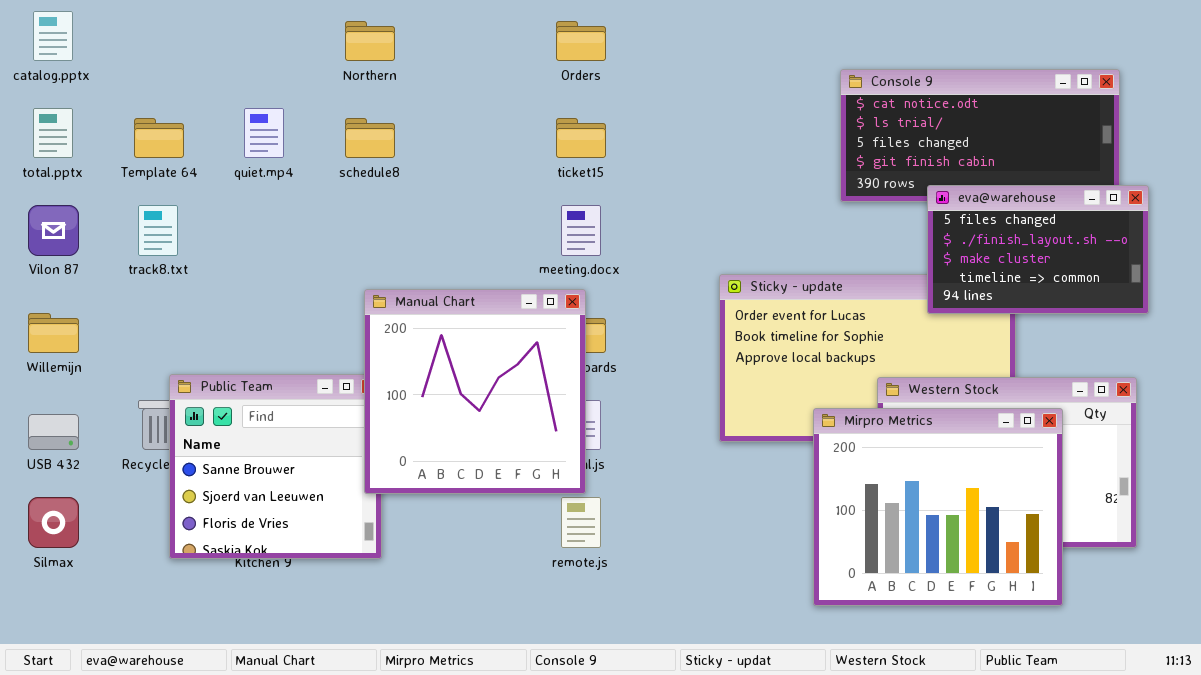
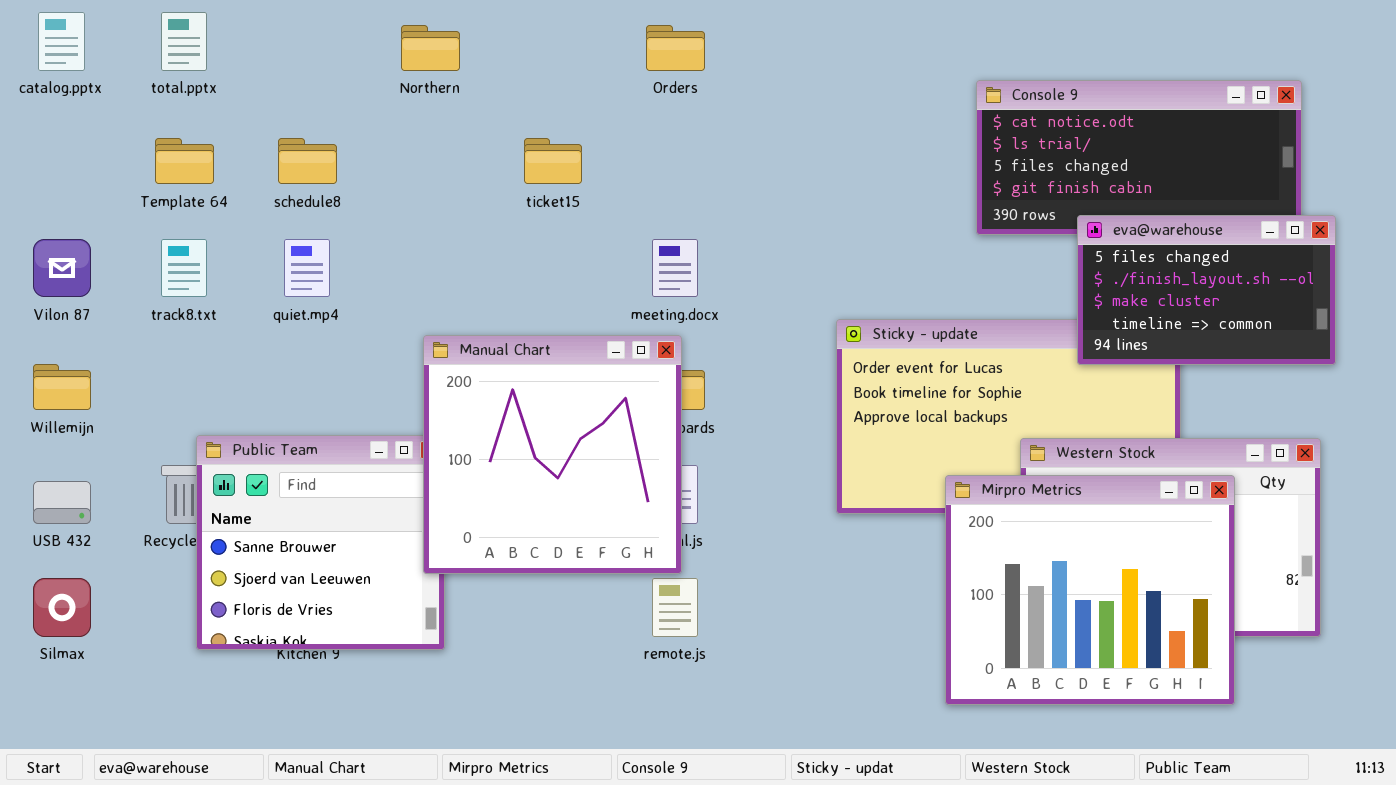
total.pptx: [33,108,73,158] -> [161,12,207,71], moved
quiet.mp4: [244,108,284,158] -> [284,239,330,297], moved
schedule8: [345,118,395,158] -> [278,138,337,184], moved
ticket15: [556,118,606,158] -> [524,138,582,184], moved

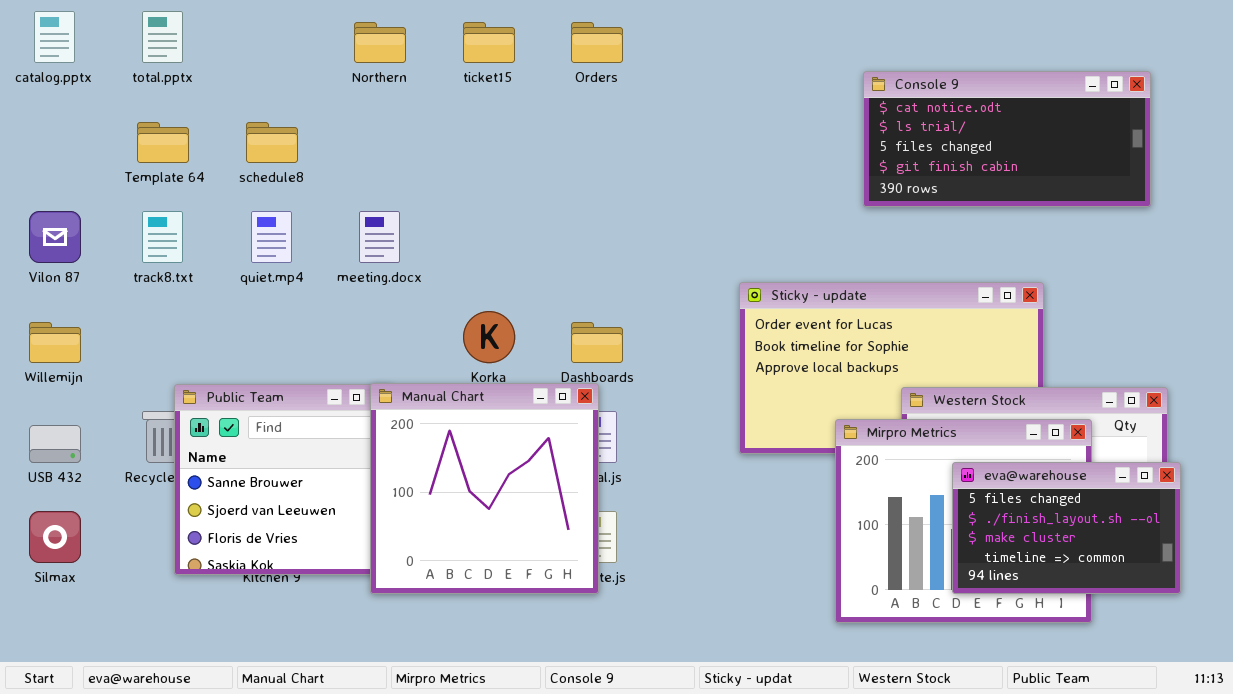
ticket15: [524,138,582,184] -> [463,22,515,63], moved
eva@warehouse: [1077,215,1336,365] -> [952,462,1181,594], moved
meeting.docx: [652,239,698,297] -> [359,211,400,263], moved
Manual Chart: [423,335,682,574] -> [370,383,599,594], moved

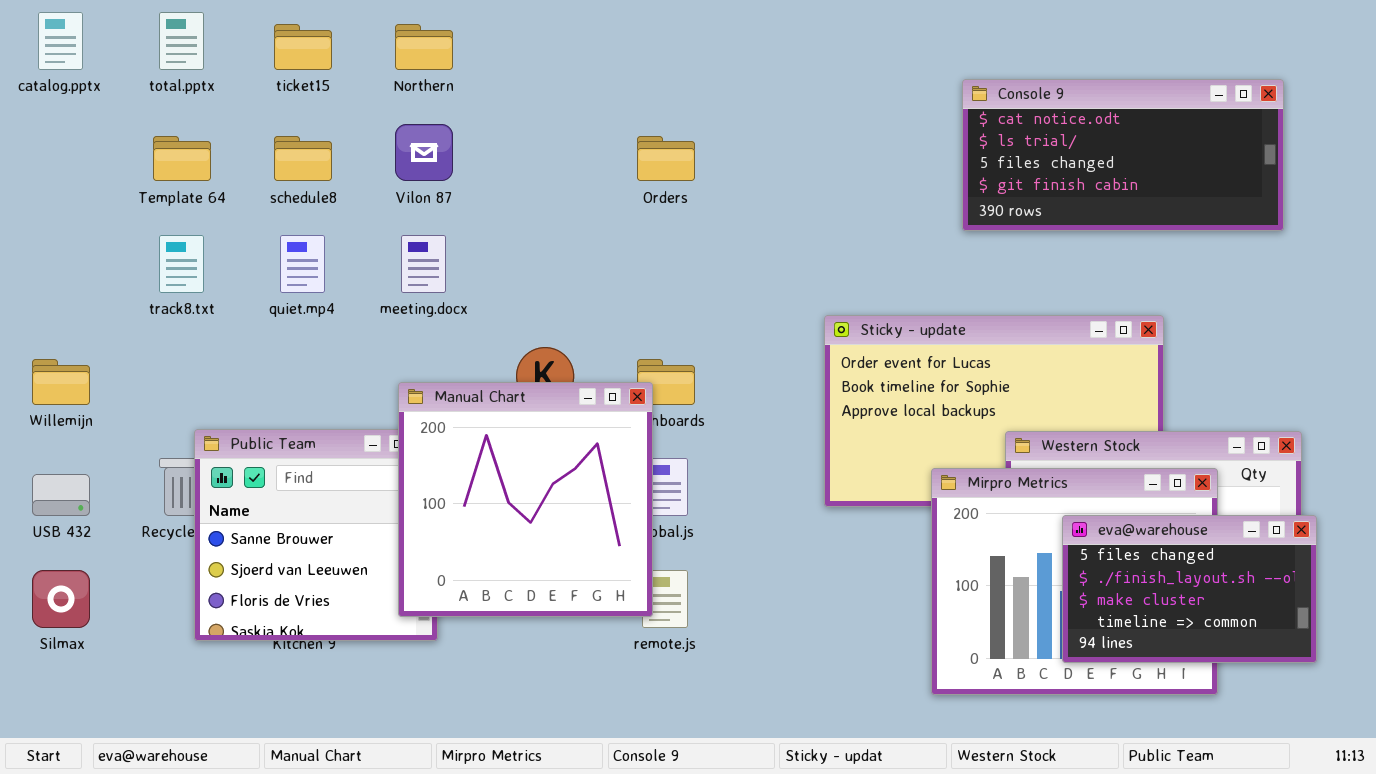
ticket15: [463,22,515,63] -> [274,24,332,70], moved
Orders: [571,22,623,63] -> [637,136,695,181], moved
Vilon 87: [29,211,81,263] -> [395,124,453,181], moved
Manual Chart: [370,383,599,594] -> [398,382,653,617], moved

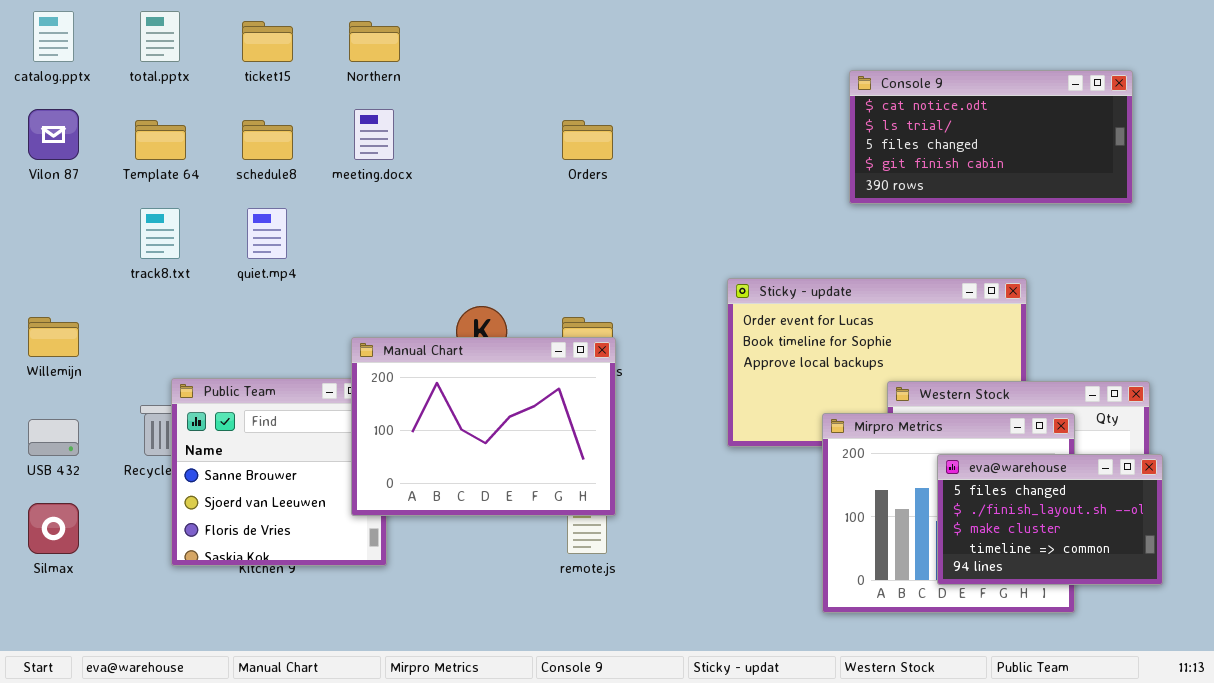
Vilon 87: [395,124,453,181] -> [28,109,79,160], moved
meeting.docx: [401,235,446,293] -> [354,109,394,160], moved
Manual Chart: [398,382,653,617] -> [351,337,616,516], resized

